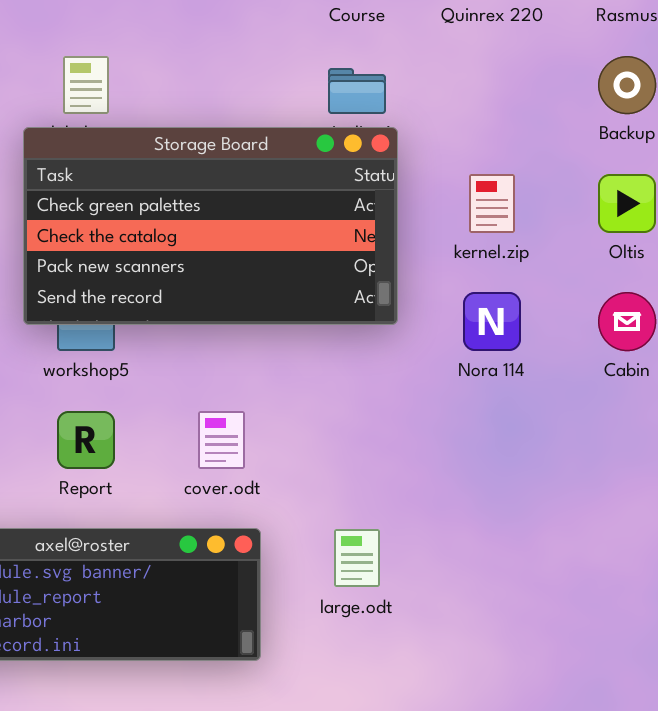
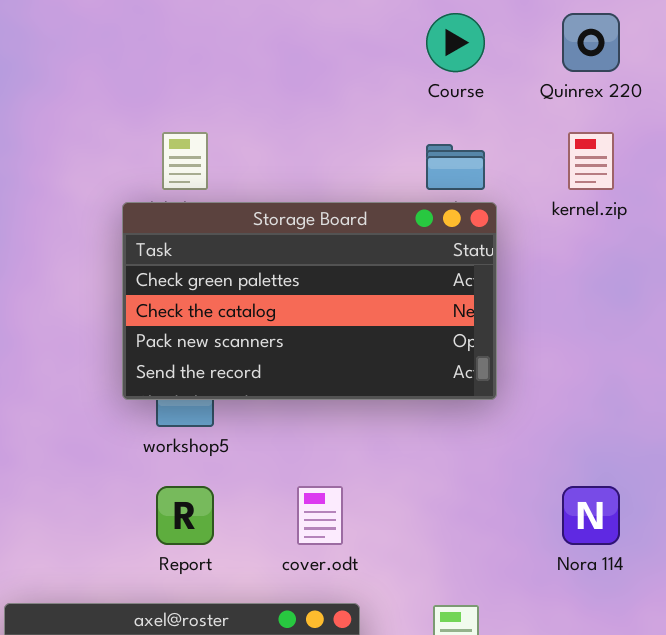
kernel.zip: [469,174,515,233] -> [568,132,614,190], moved
Nora 114: [463,292,521,351] -> [562,486,620,545], moved

